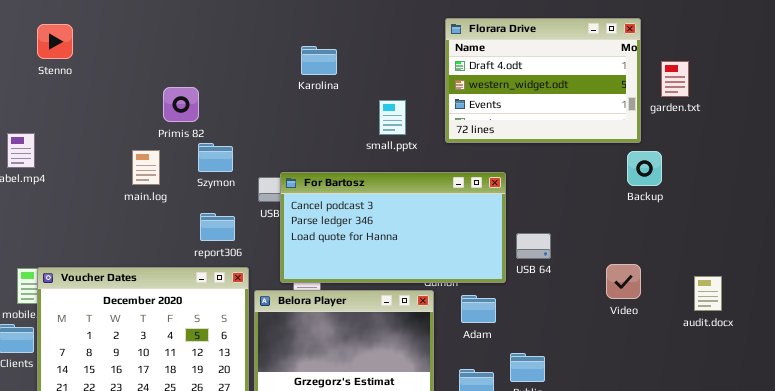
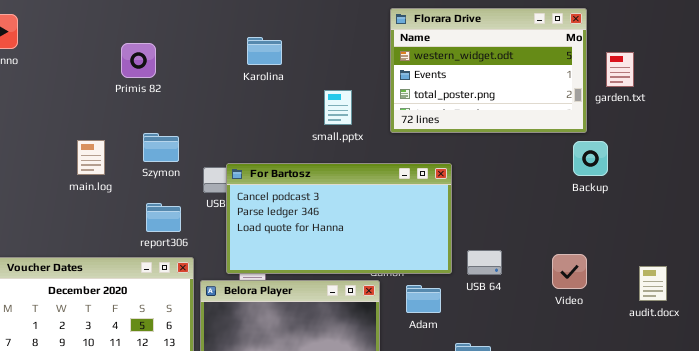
Florara Drive: [445,18,641,143] -> [390,8,587,133], scrolled down 1 row
Primis 82: [163,87,199,122] -> [121,43,156,78], moved
USB 64: [516,233,551,259] -> [467,250,502,275], moved

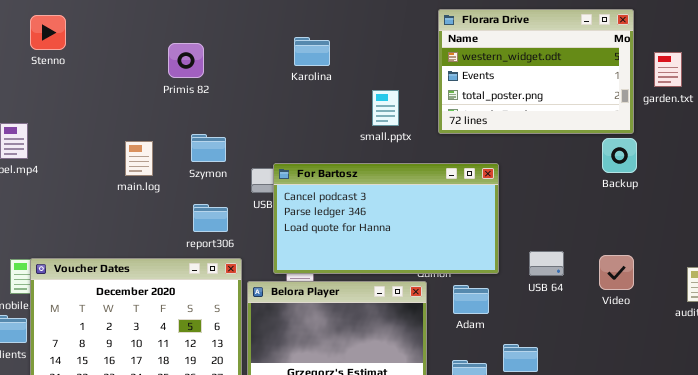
Backup: [573,141,608,176] -> [602,138,637,173], moved
USB 64: [467,250,502,275] -> [529,251,564,276], moved

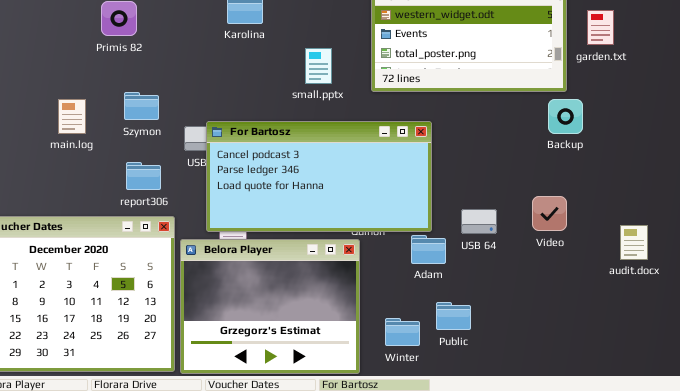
Backup: [602,138,637,173] -> [548,99,583,134], moved
Video: [599,255,634,290] -> [532,196,567,231], moved
Adam: [453,285,489,314] -> [411,235,446,264], moved

